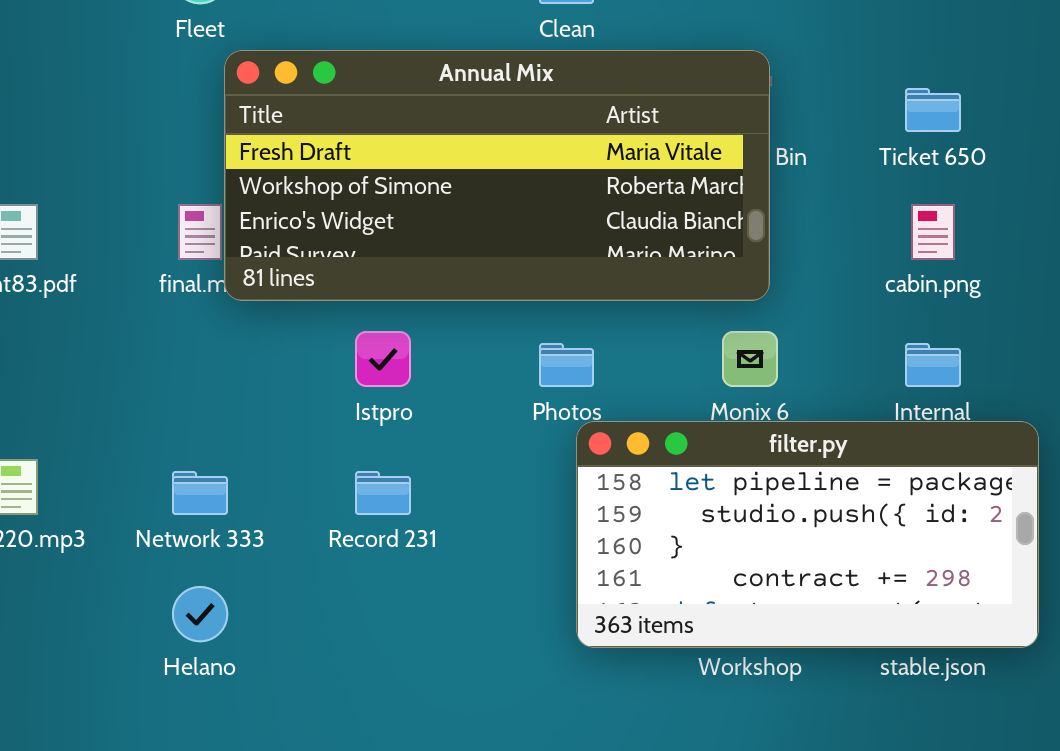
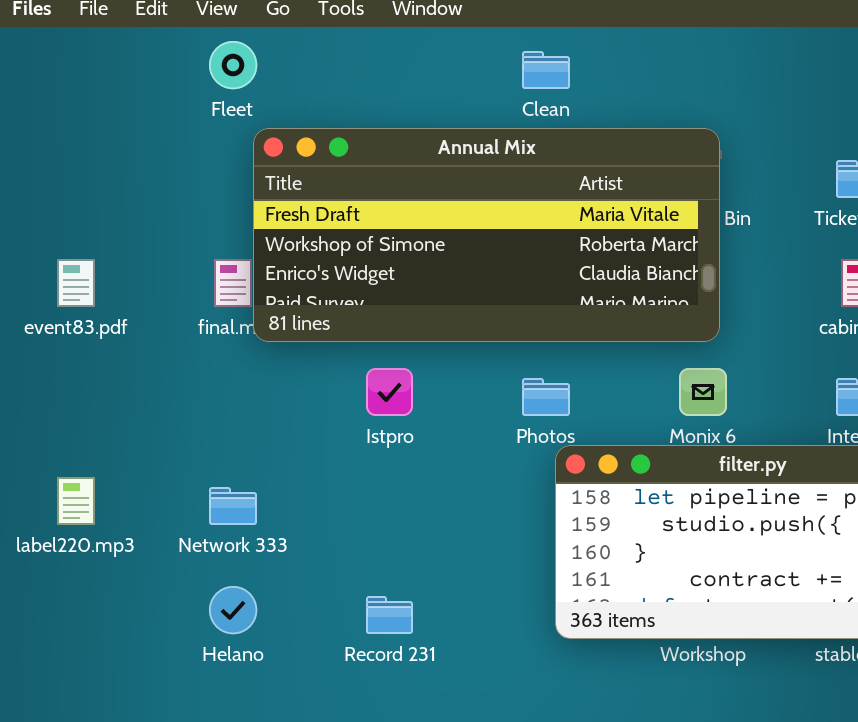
Record 231: [355,471,411,515] -> [366,596,413,634], moved

